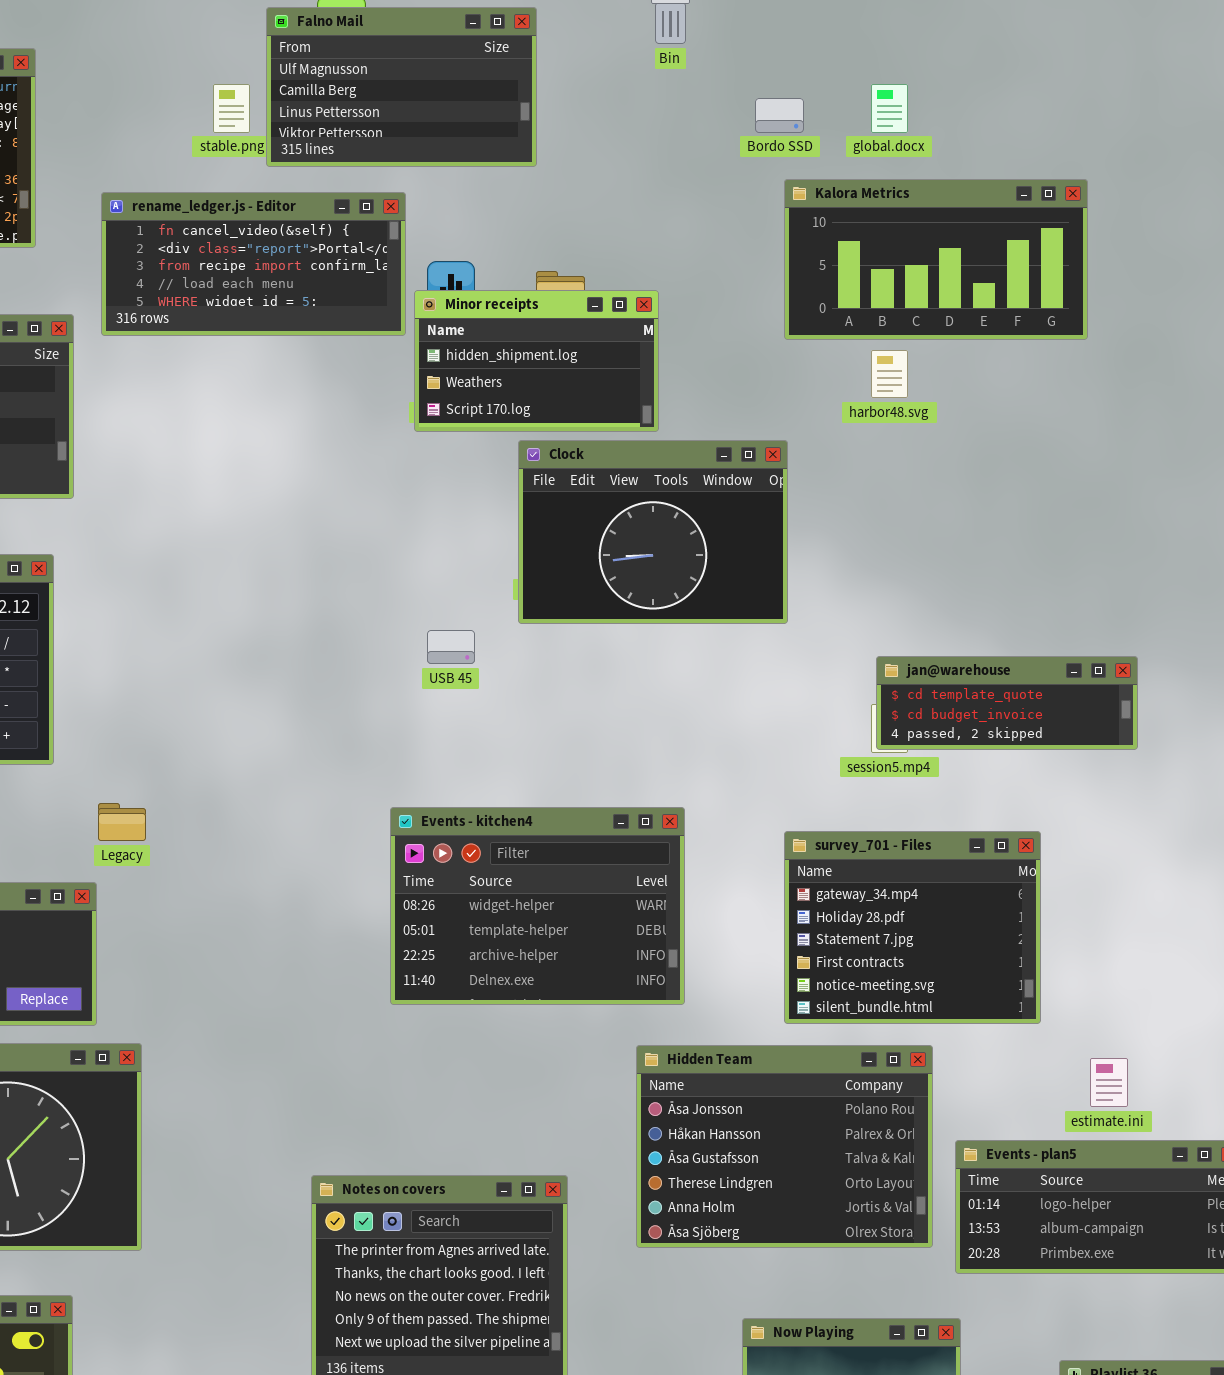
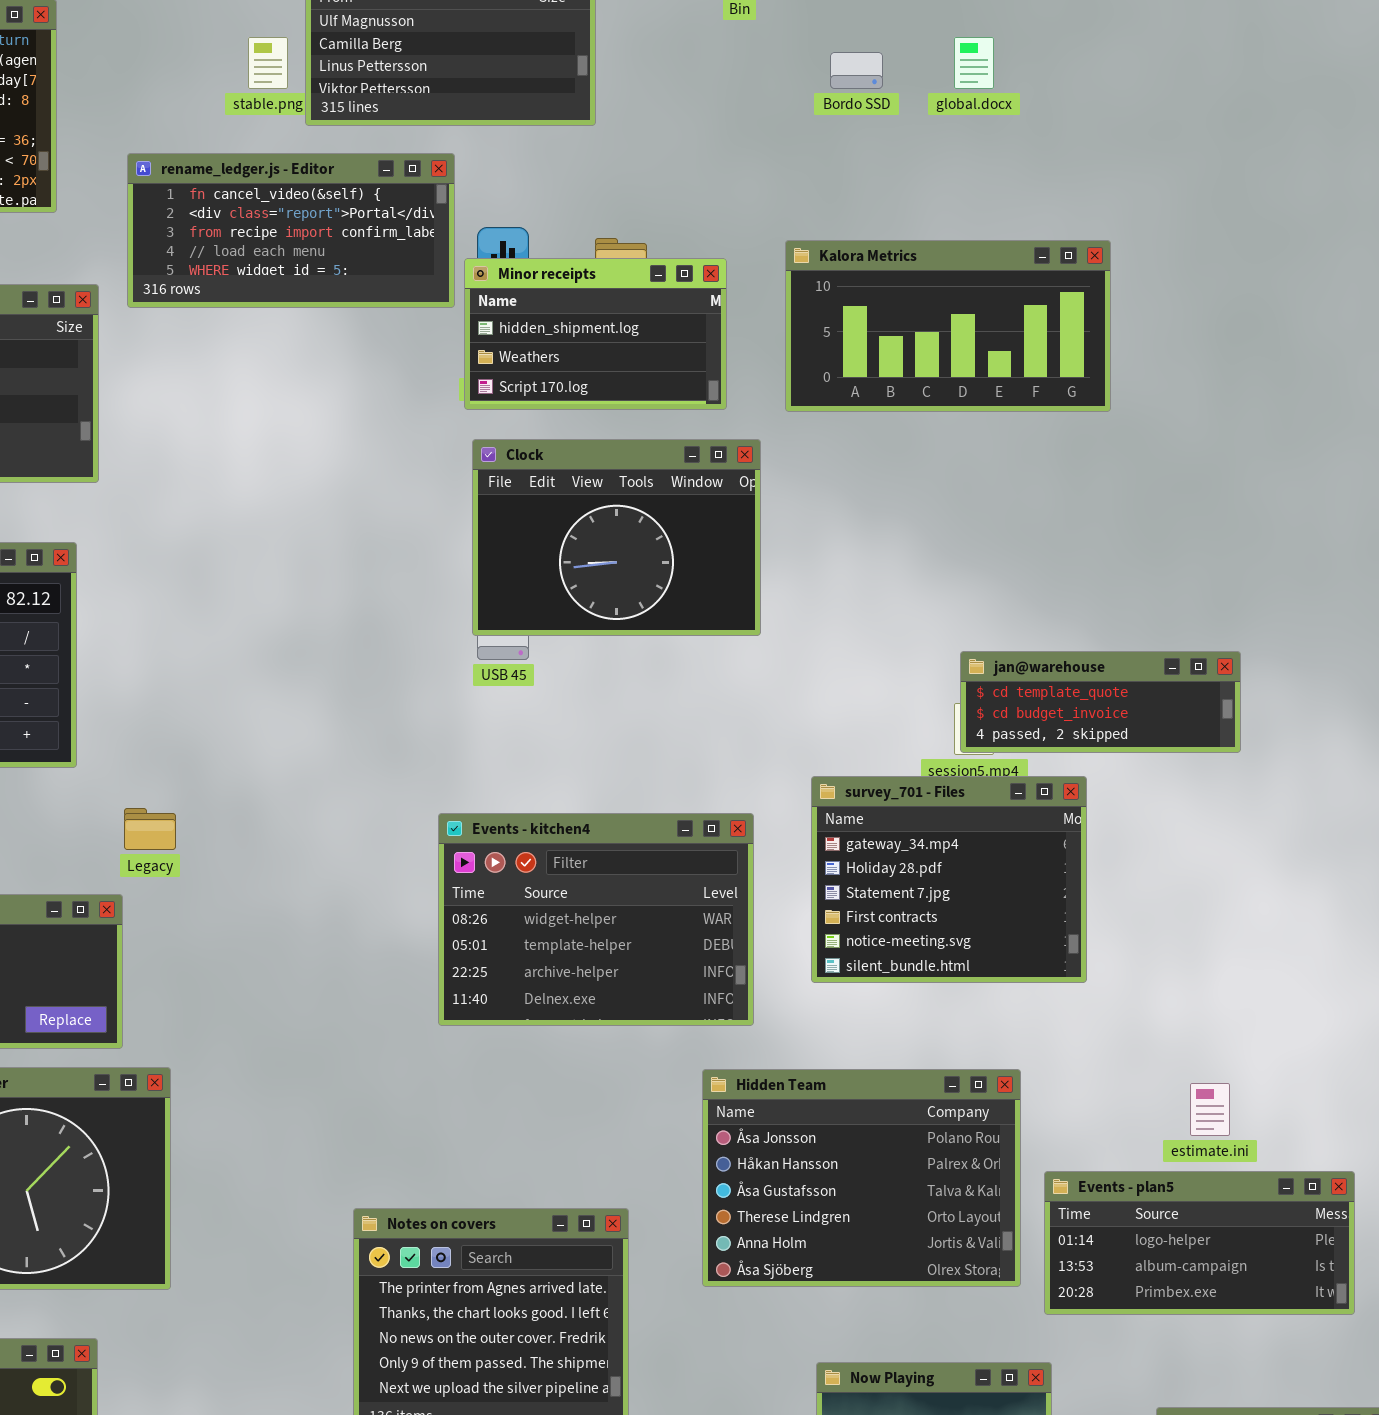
Kalora Metrics: [784,179,1088,340] -> [785,240,1111,412], moved
Clock: [518,440,788,624] -> [472,439,761,636], moved
survey_701 - Files: [784,831,1041,1024] -> [811,776,1087,983], moved

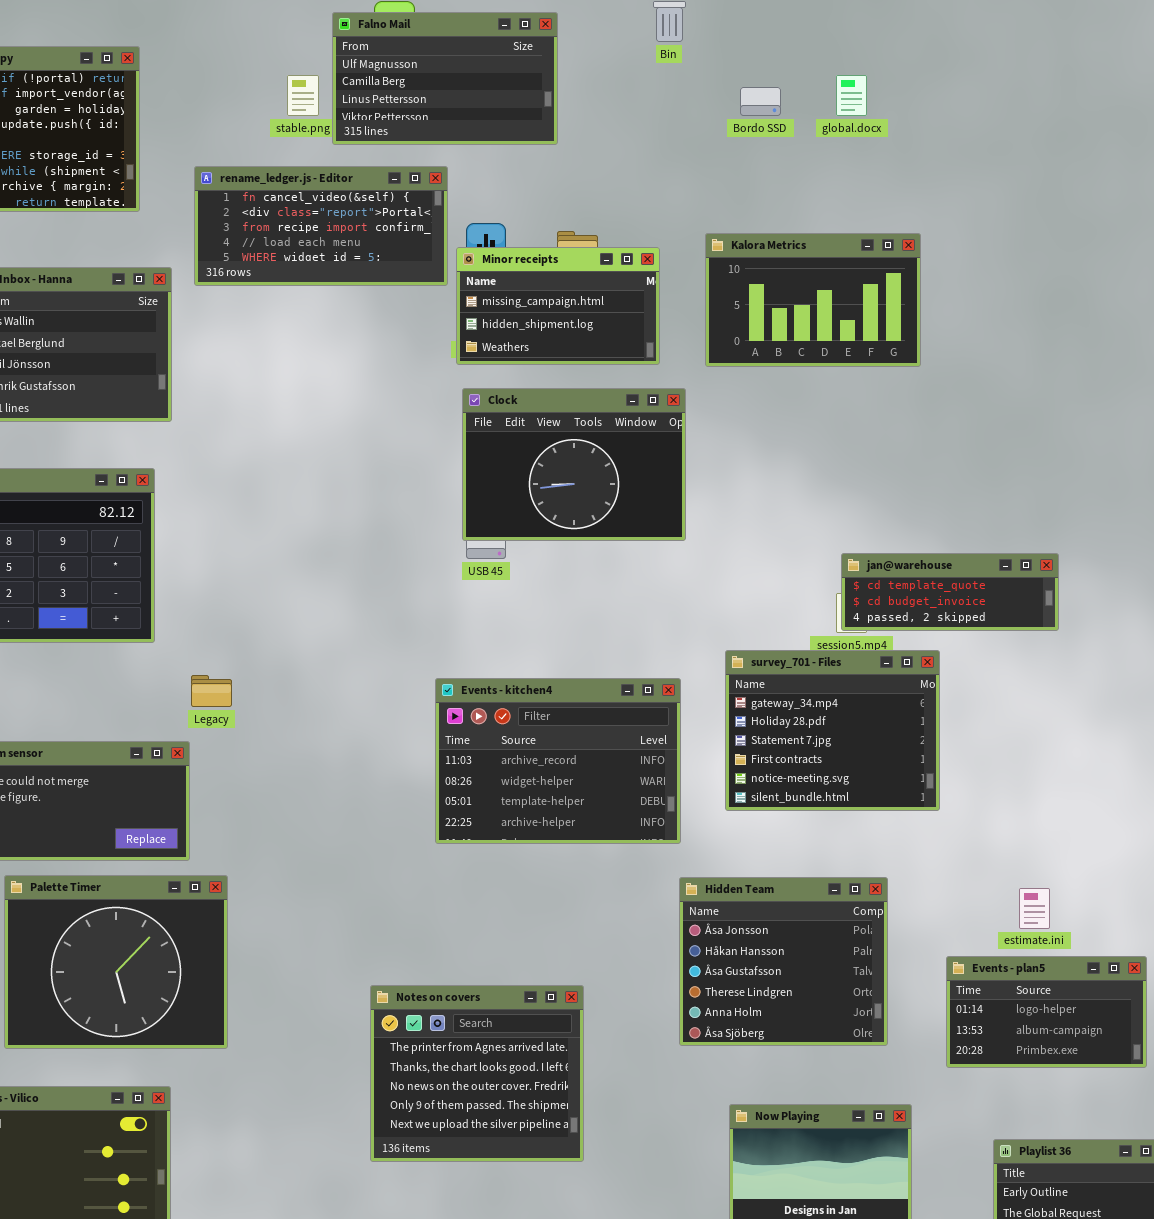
Kalora Metrics: [785,240,1111,412] -> [705,233,921,367], resized
Minor receipts: [464,258,727,410] -> [456,247,660,365], scrolled up 1 row
Events - kitchen4: [438,813,754,1026] -> [435,678,681,844], scrolled up 1 row
Hidden Team: [702,1069,1021,1287] -> [679,877,888,1046], resized
Events - plan5: [1044,1171,1355,1315] -> [946,956,1147,1068], resized

